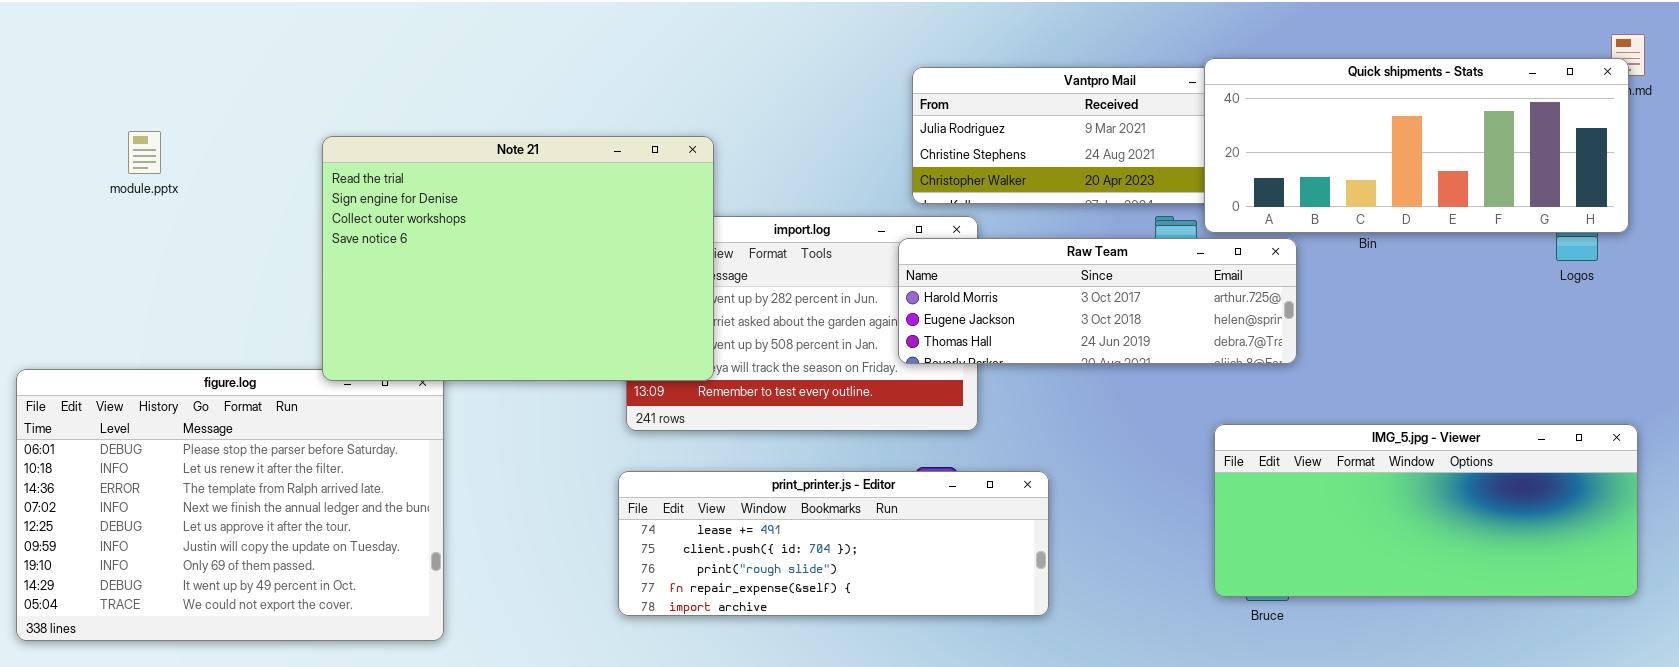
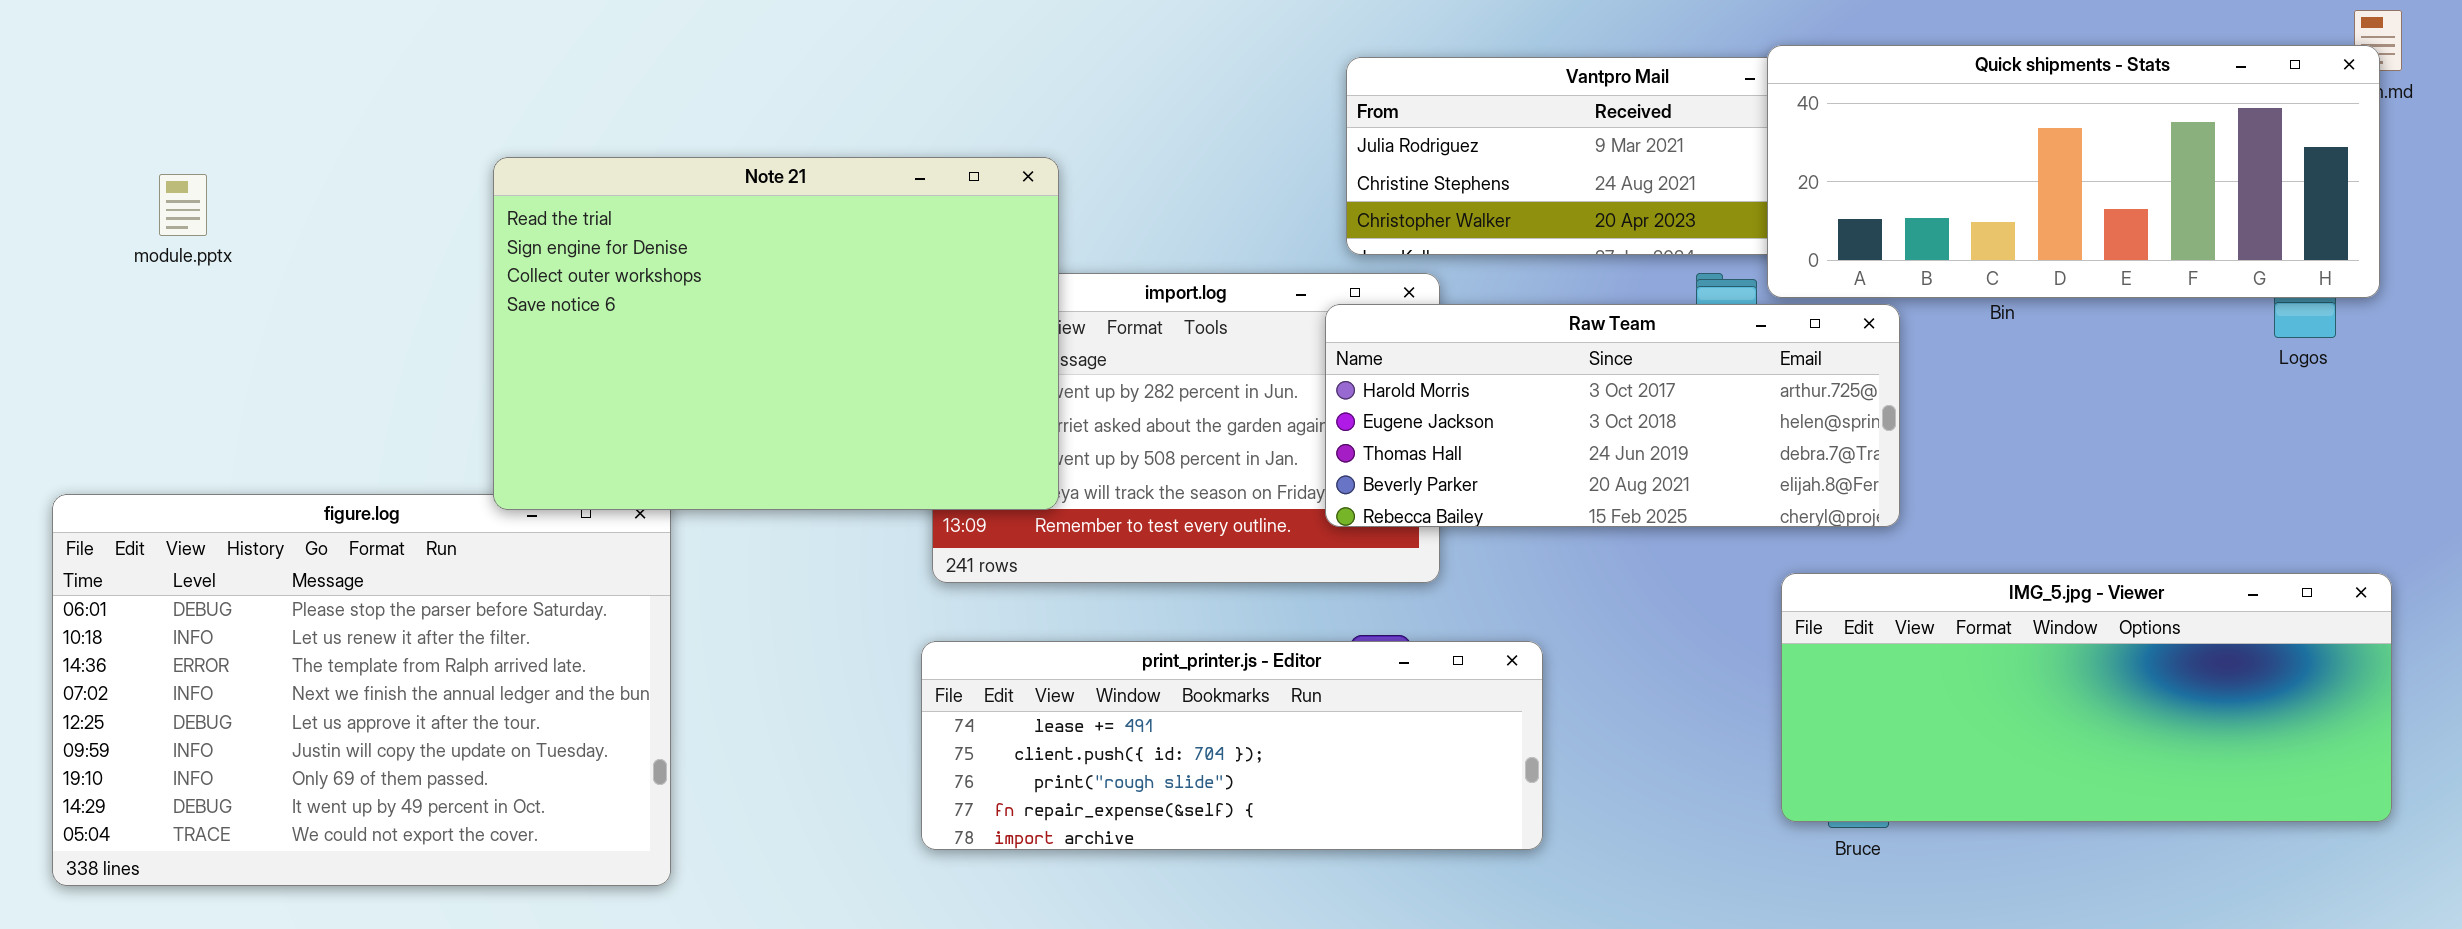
module.pptx: [128,131,161,174] -> [159,174,207,236], moved
Raw Team: [898,238,1297,364] -> [1325,304,1900,527], resized

